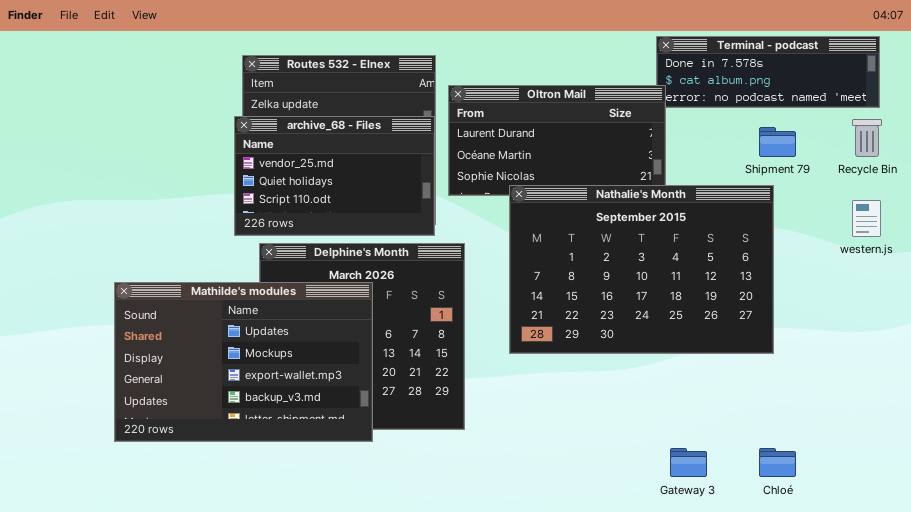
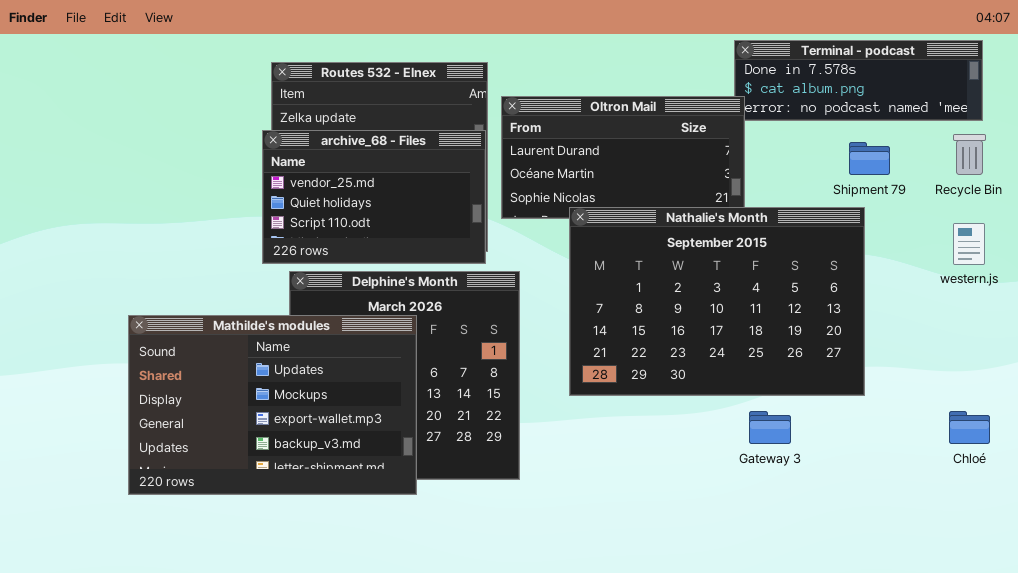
Gateway 3: [670,448,707,477] -> [749,411,791,444], moved
Chloé: [759,448,796,477] -> [949,411,990,444], moved

